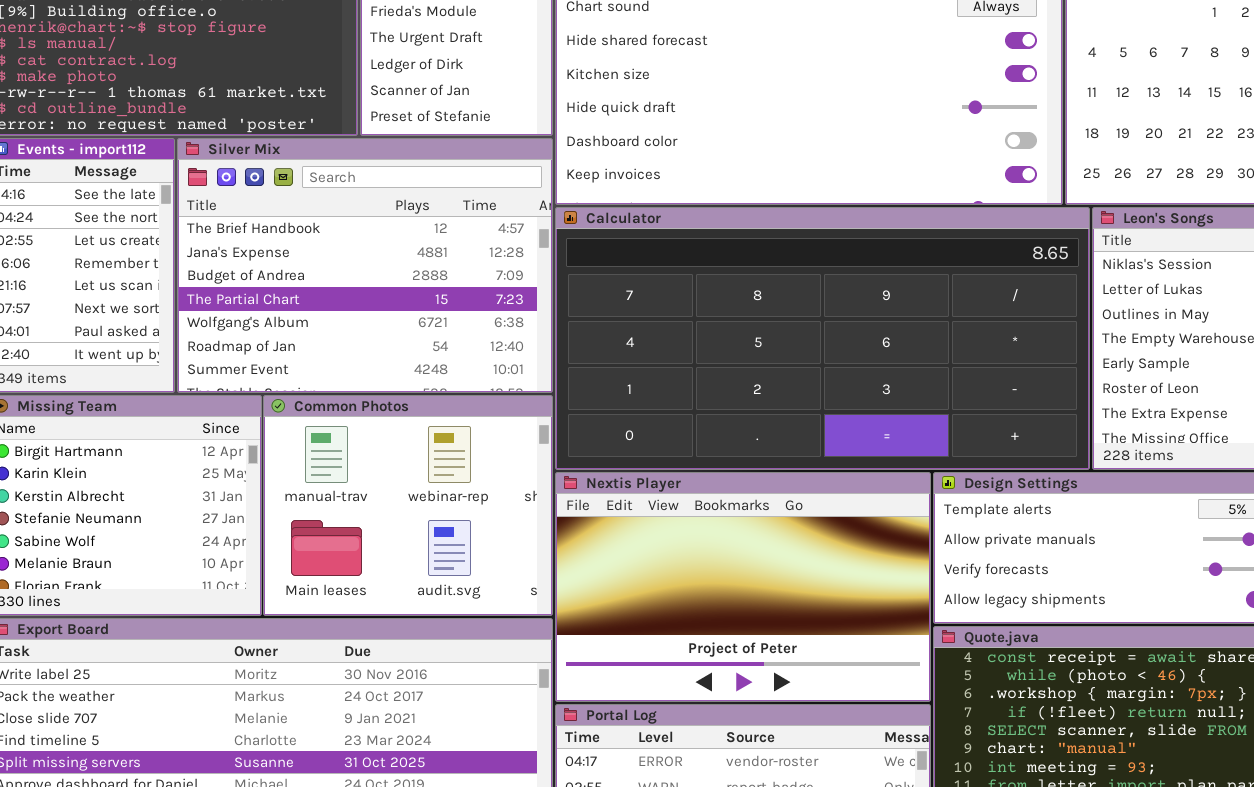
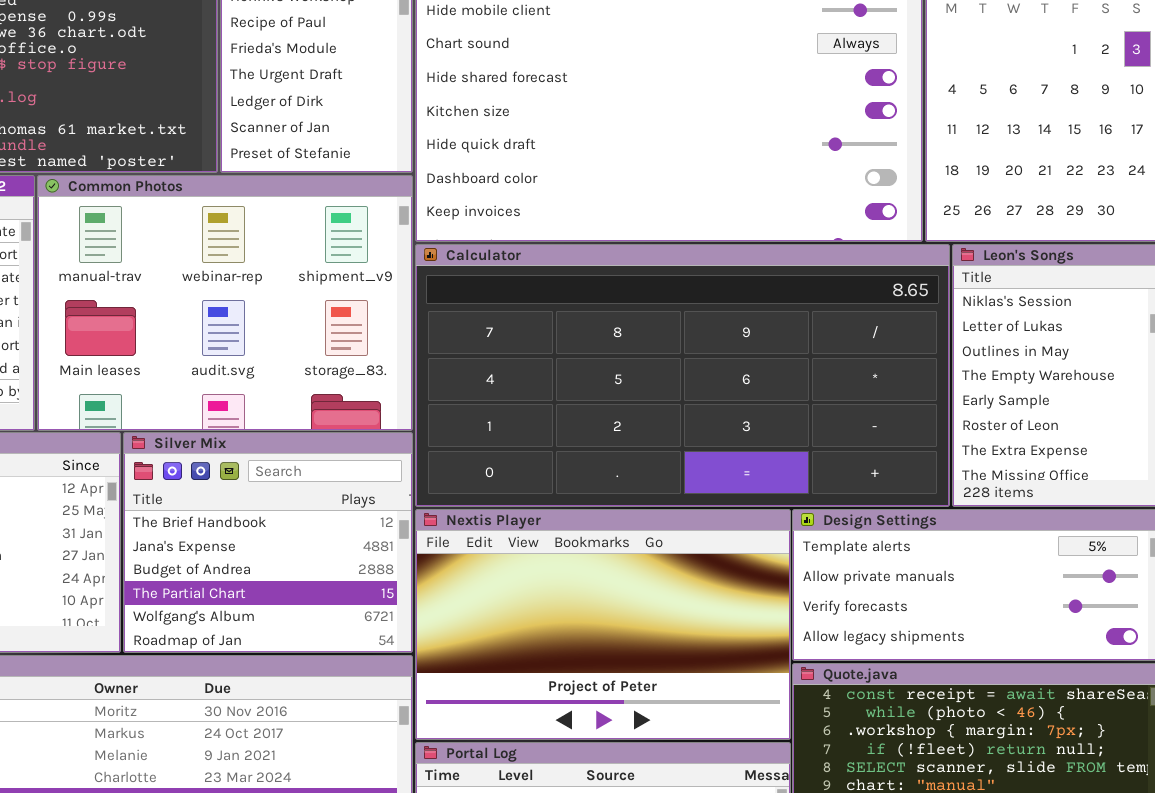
Silver Mix: [177,138,553,393] -> [123,432,413,653], moved, resized
Common Photos: [263,395,553,616] -> [37,175,413,431], moved, resized

